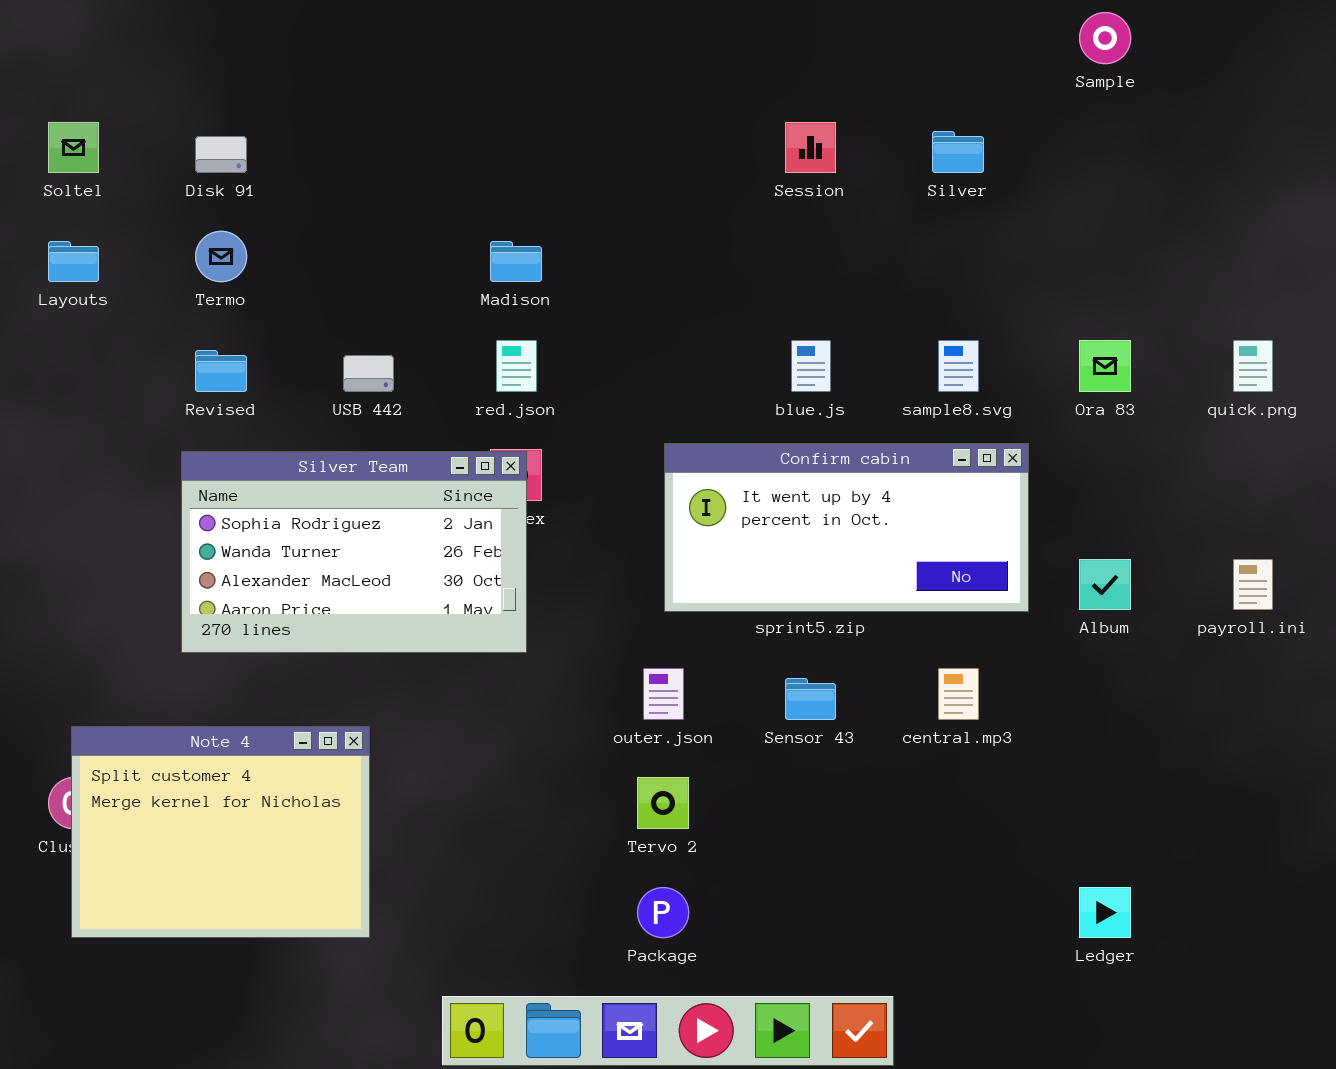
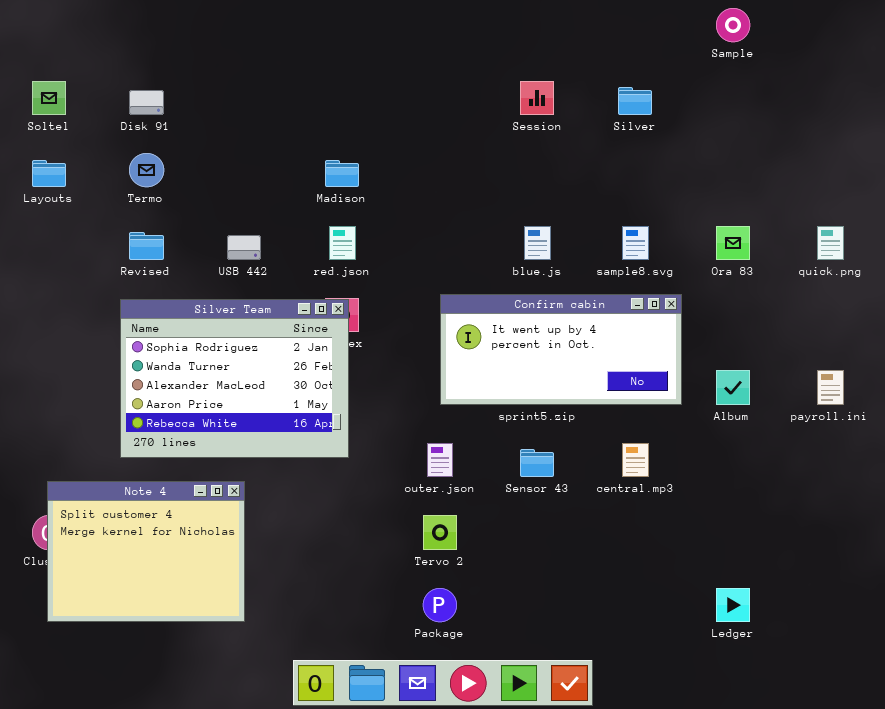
Silver Team: [181,451,527,653] -> [120,299,349,458], resized

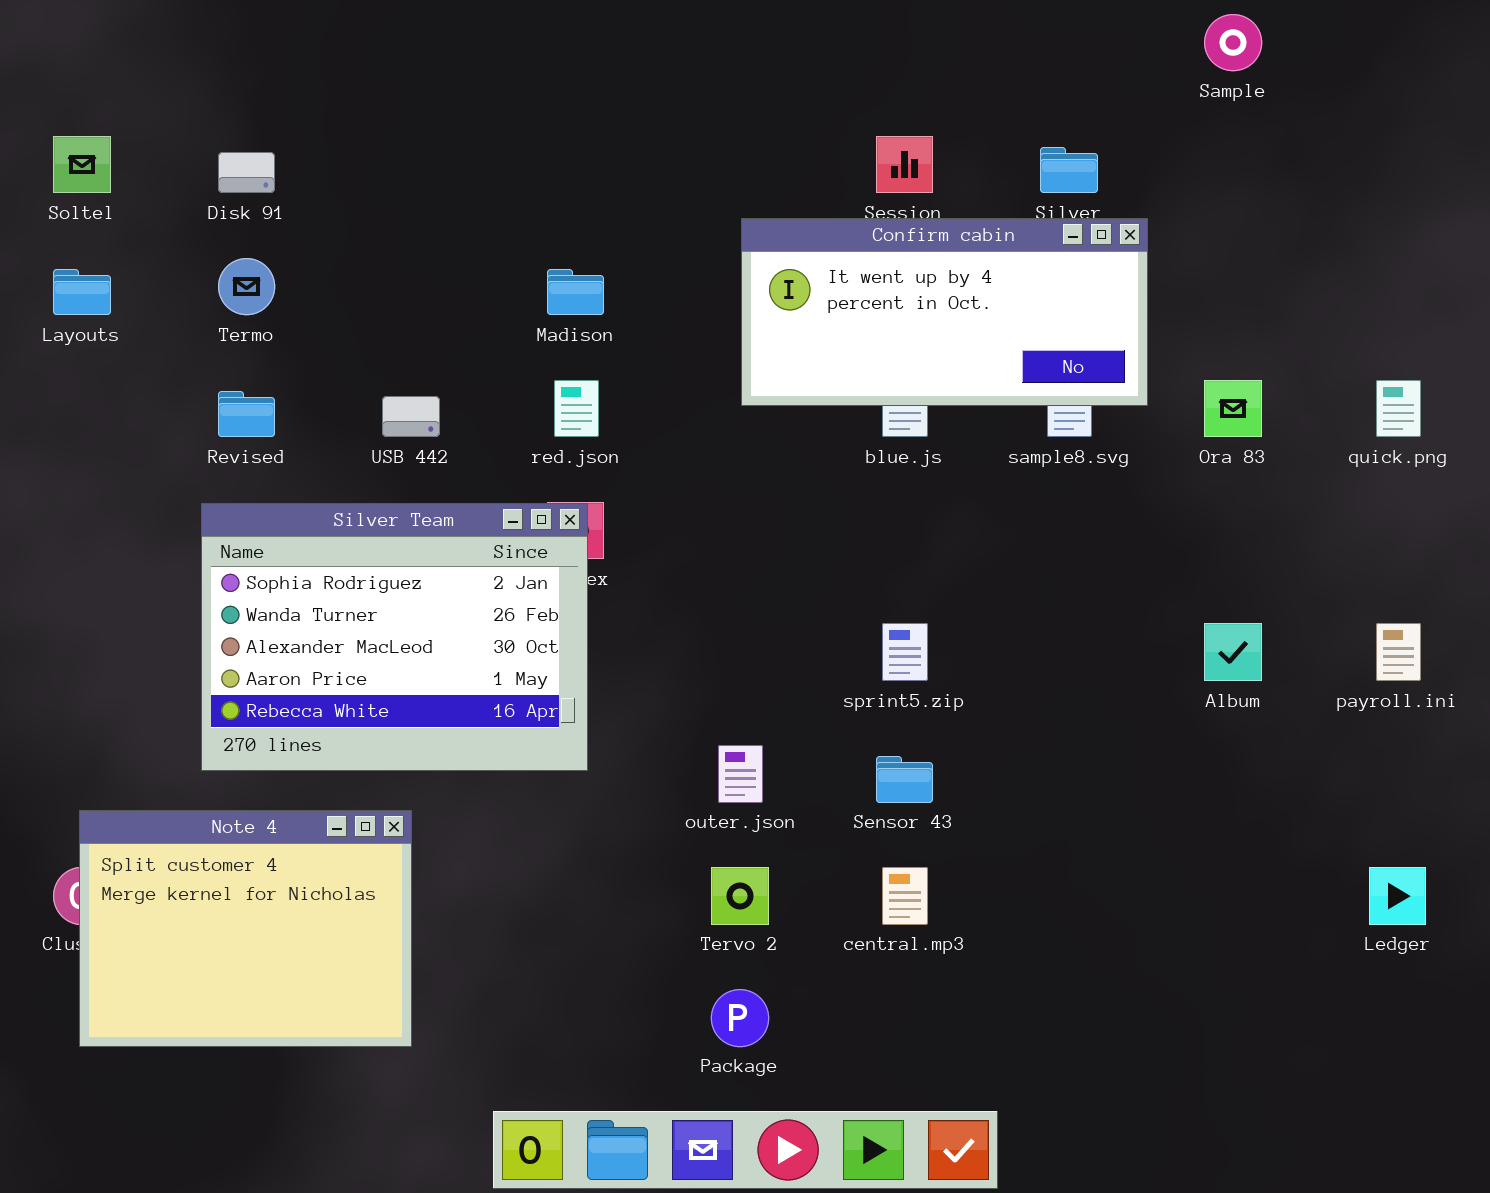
Confirm cabin: [440,294,682,405] -> [741,218,1148,406], moved
central.mp3: [622,443,649,477] -> [882,867,928,925], moved
Ledger: [716,588,750,622] -> [1369,867,1426,925], moved

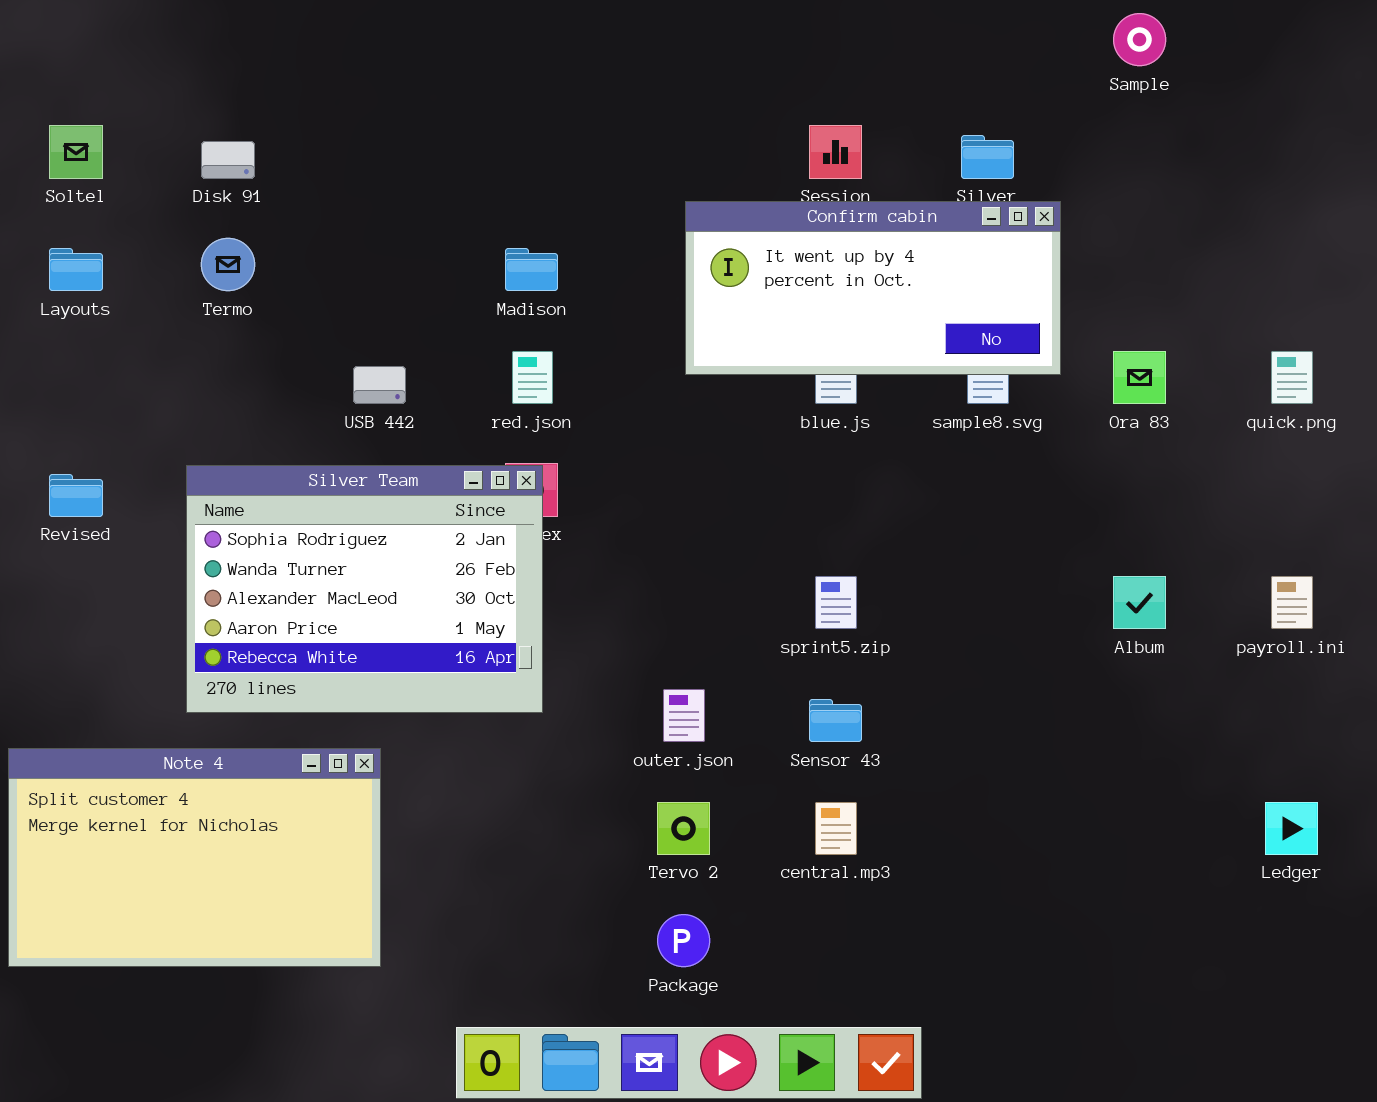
Revised: [218,391,275,437] -> [49,474,103,517], moved
Note 4: [79,810,412,1047] -> [8,748,381,967], resized

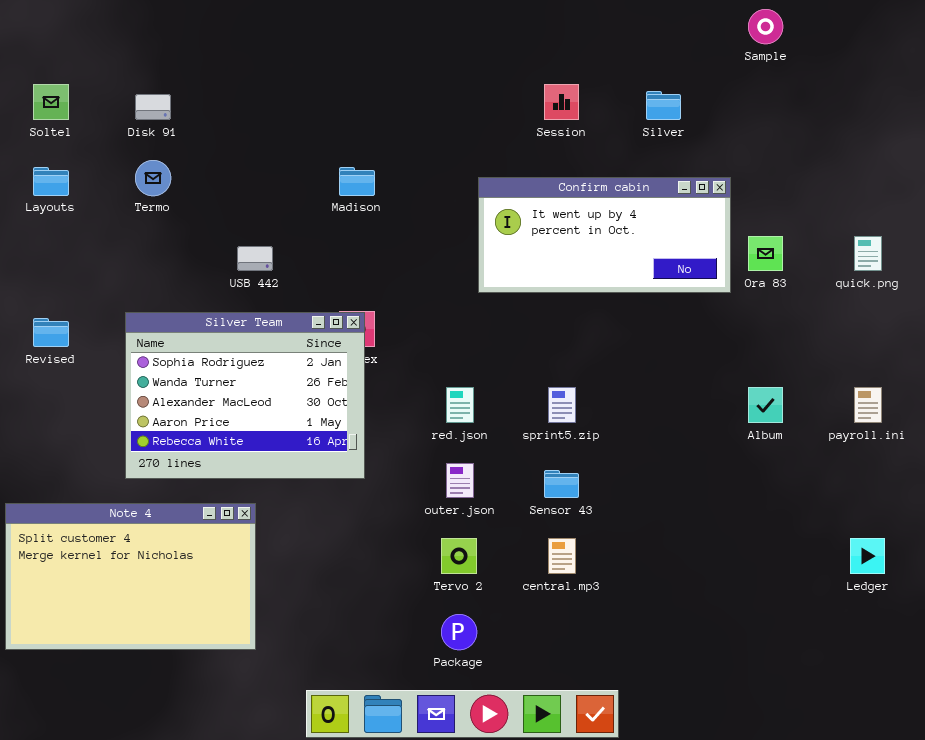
Confirm cabin: [685,201,1061,375] -> [478,177,731,293], moved
red.json: [512,351,553,404] -> [446,387,474,423], moved

